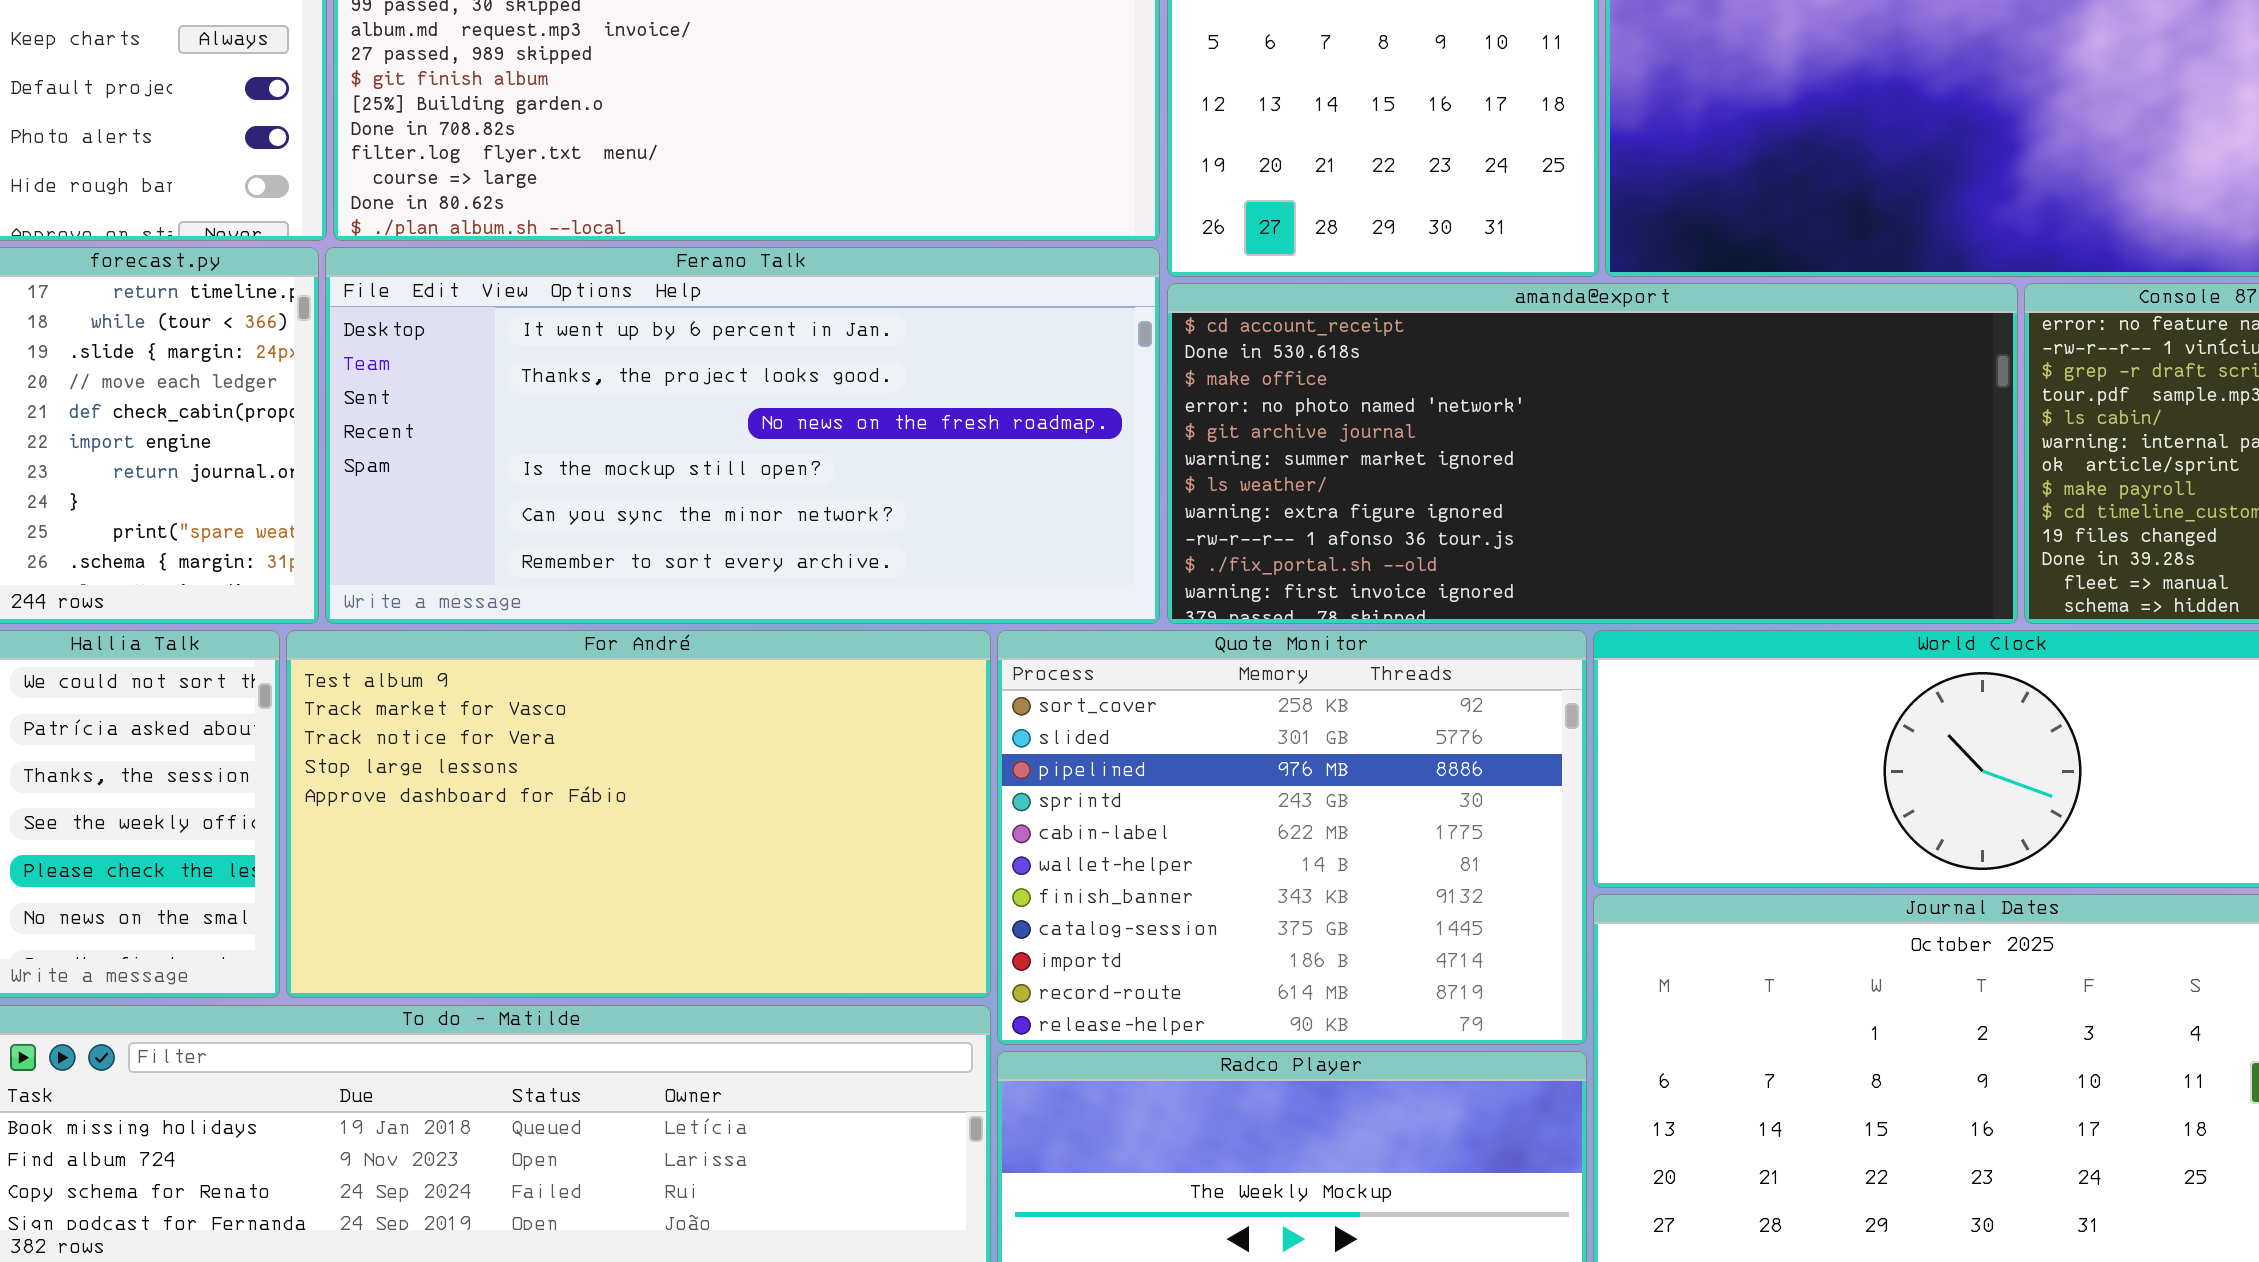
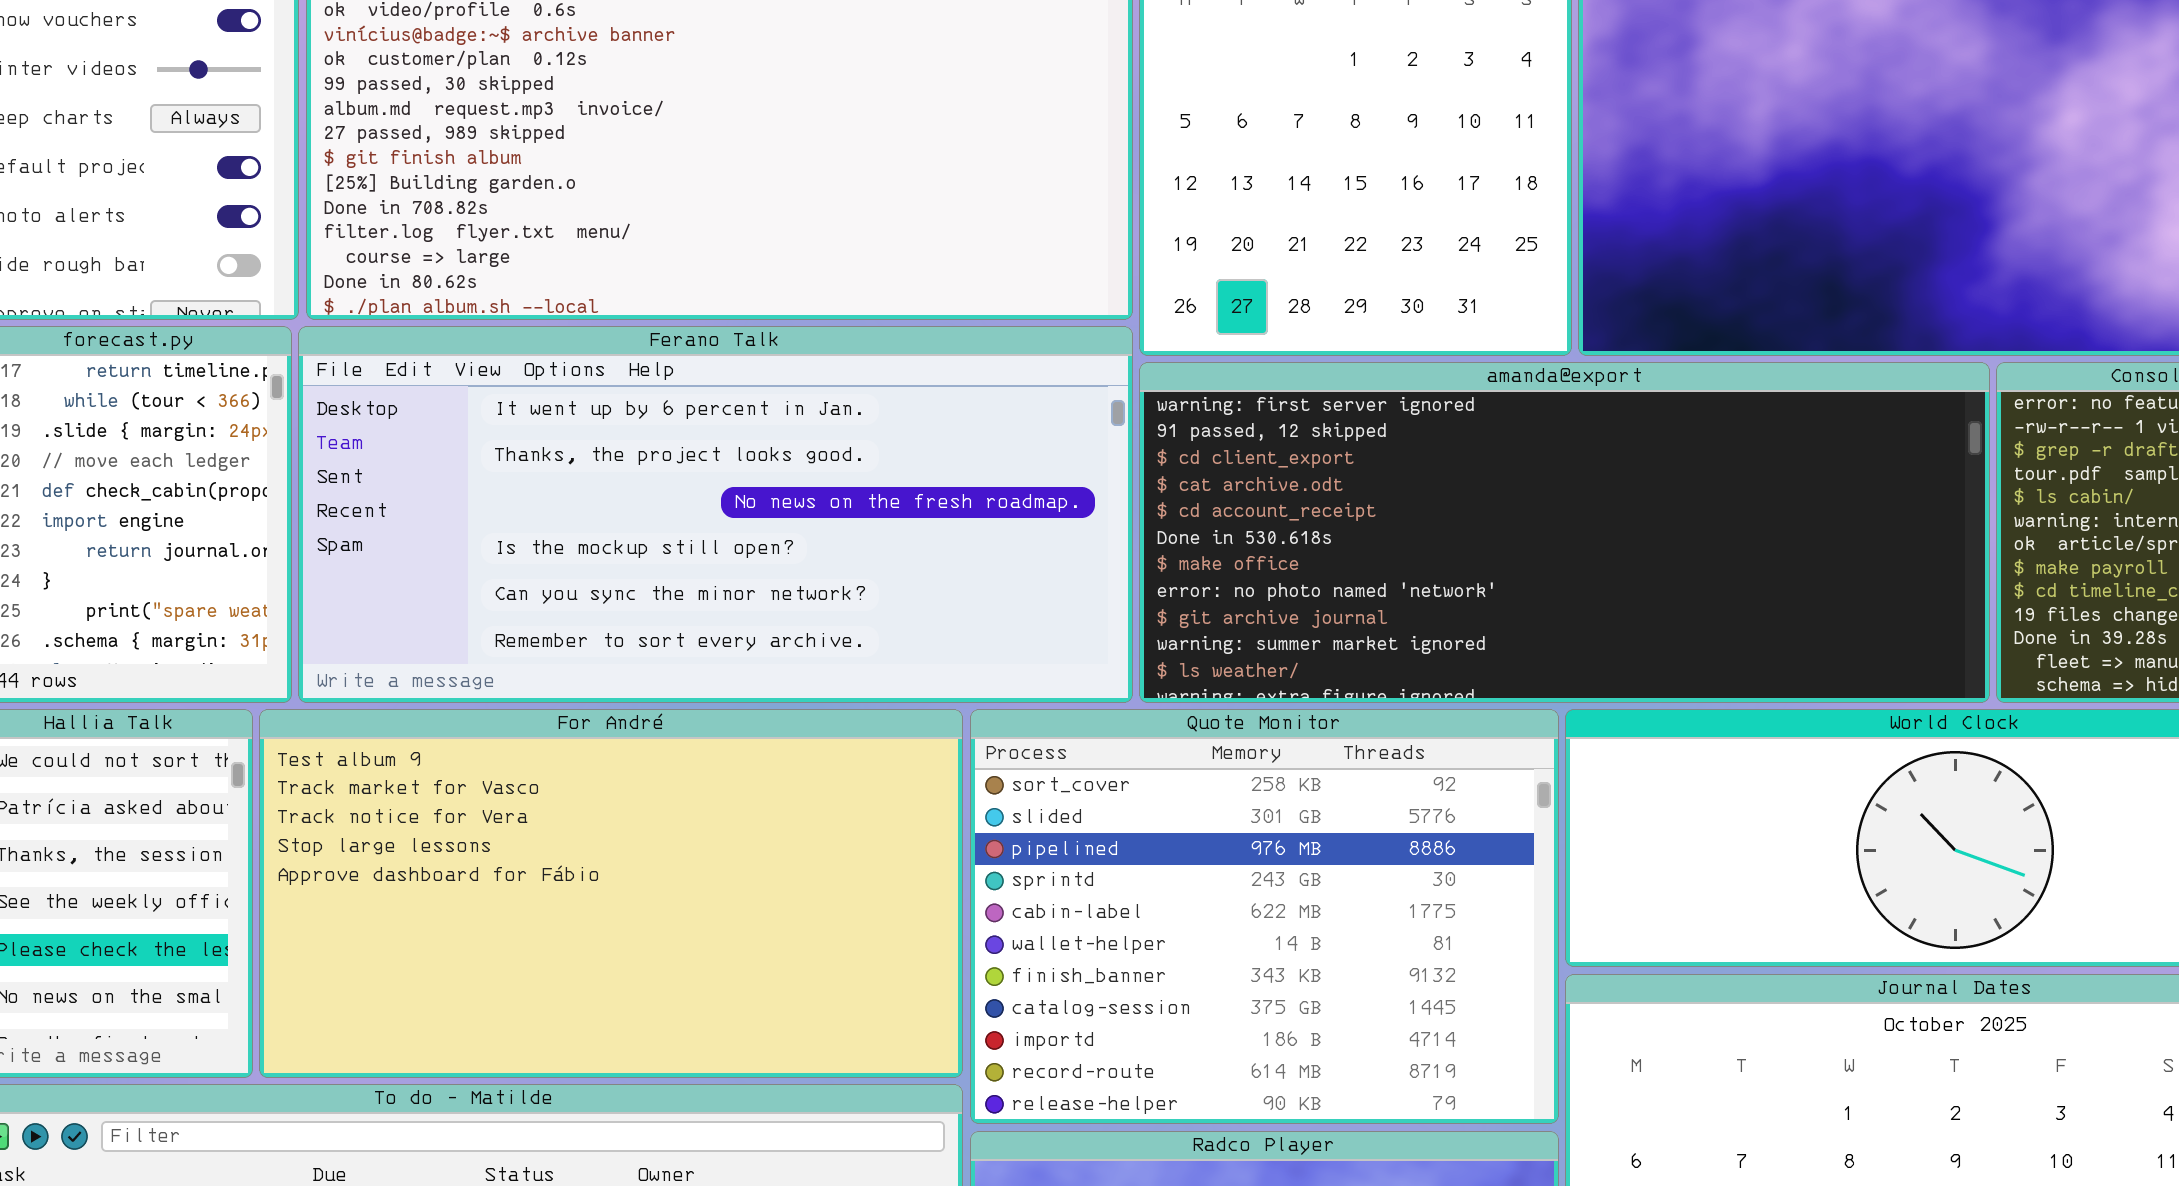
amanda@export: [1167,283,2018,624] -> [1139,362,1990,703], scrolled up 4 rows

